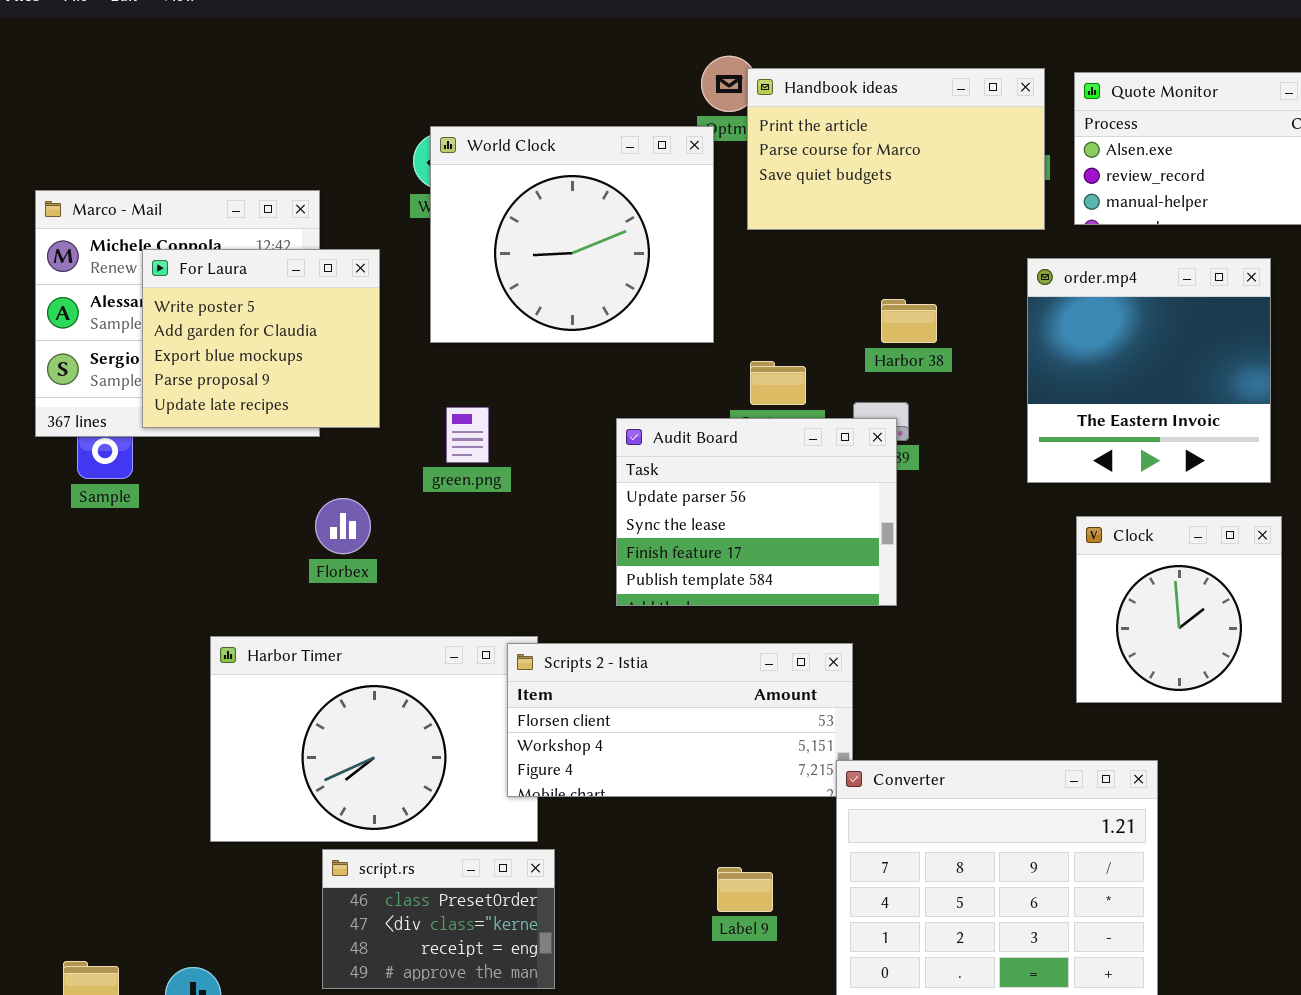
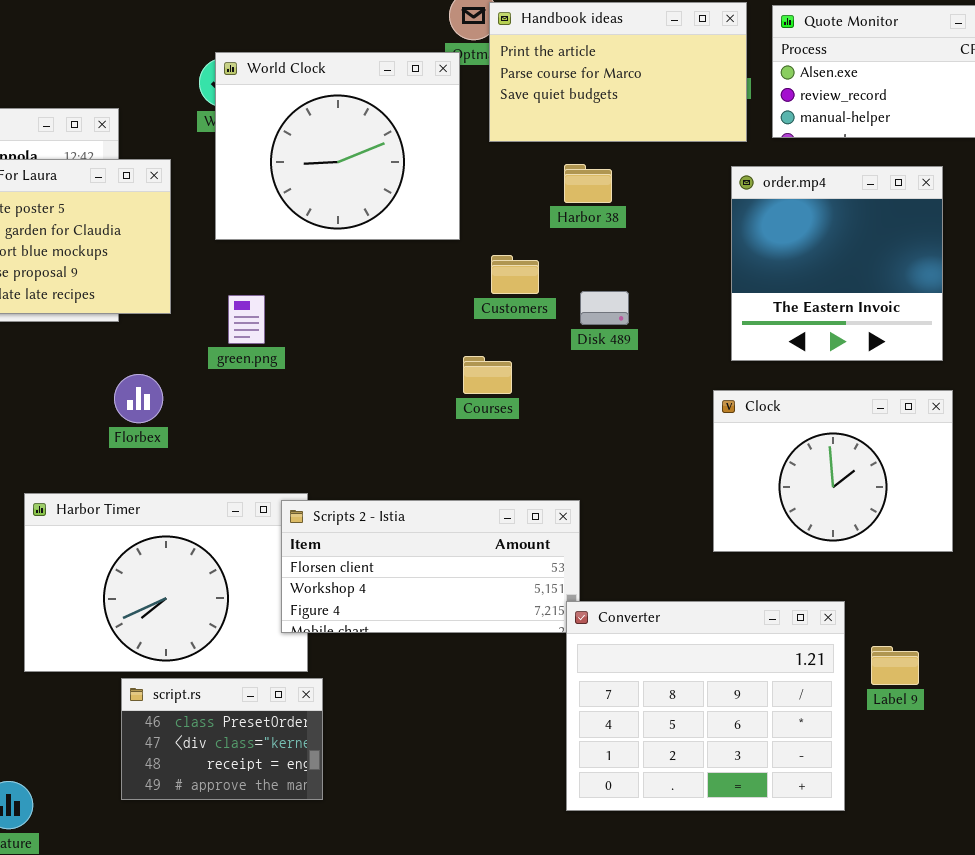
Harbor 38: [881,299,937,343] -> [564,164,612,203], moved
Audit Board: [616,418,897,606] -> none, closed
Clock: [1076,516,1282,703] -> [713,390,953,552], resized
Label 9: [717,867,773,912] -> [871,646,919,685], moved

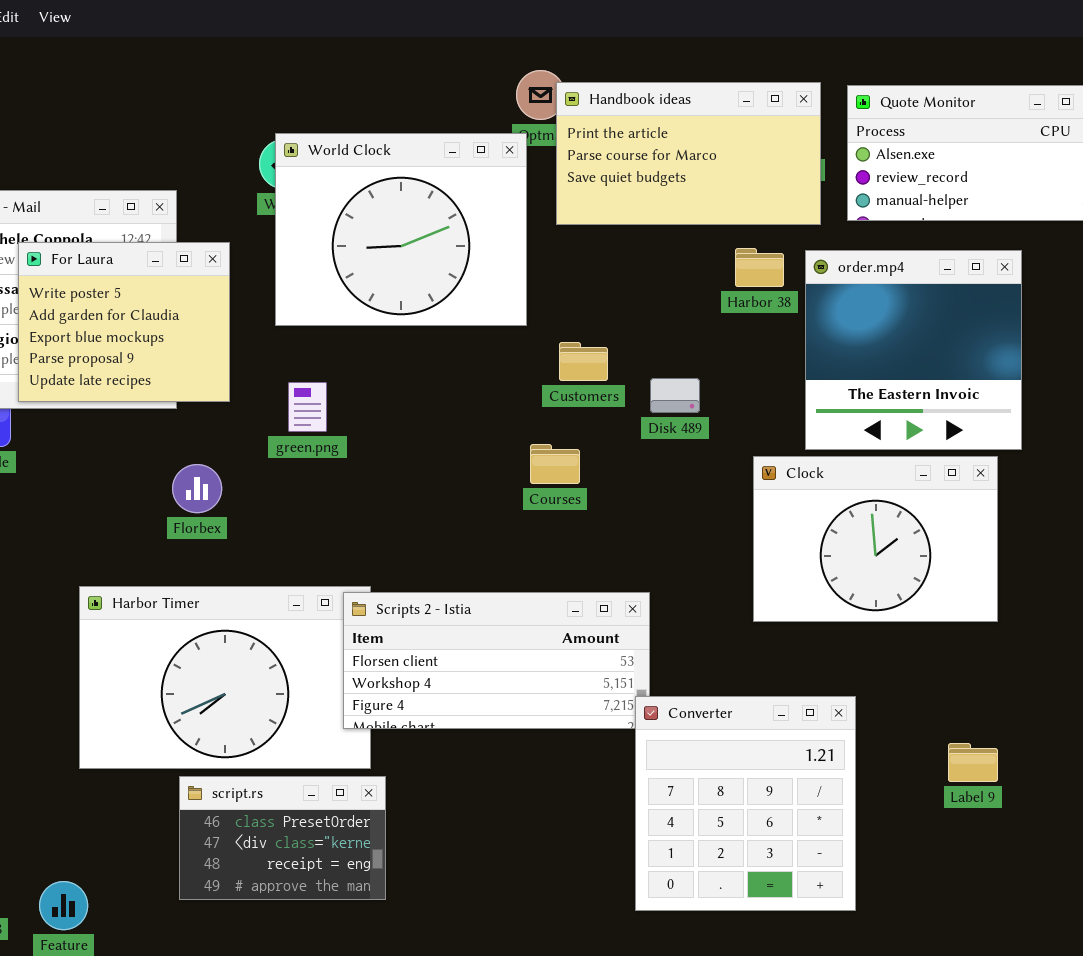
Harbor 38: [564,164,612,203] -> [735,248,784,287], moved
Clock: [713,390,953,552] -> [753,456,998,622], moved
Converter: [566,601,845,811] -> [635,696,856,911], resized

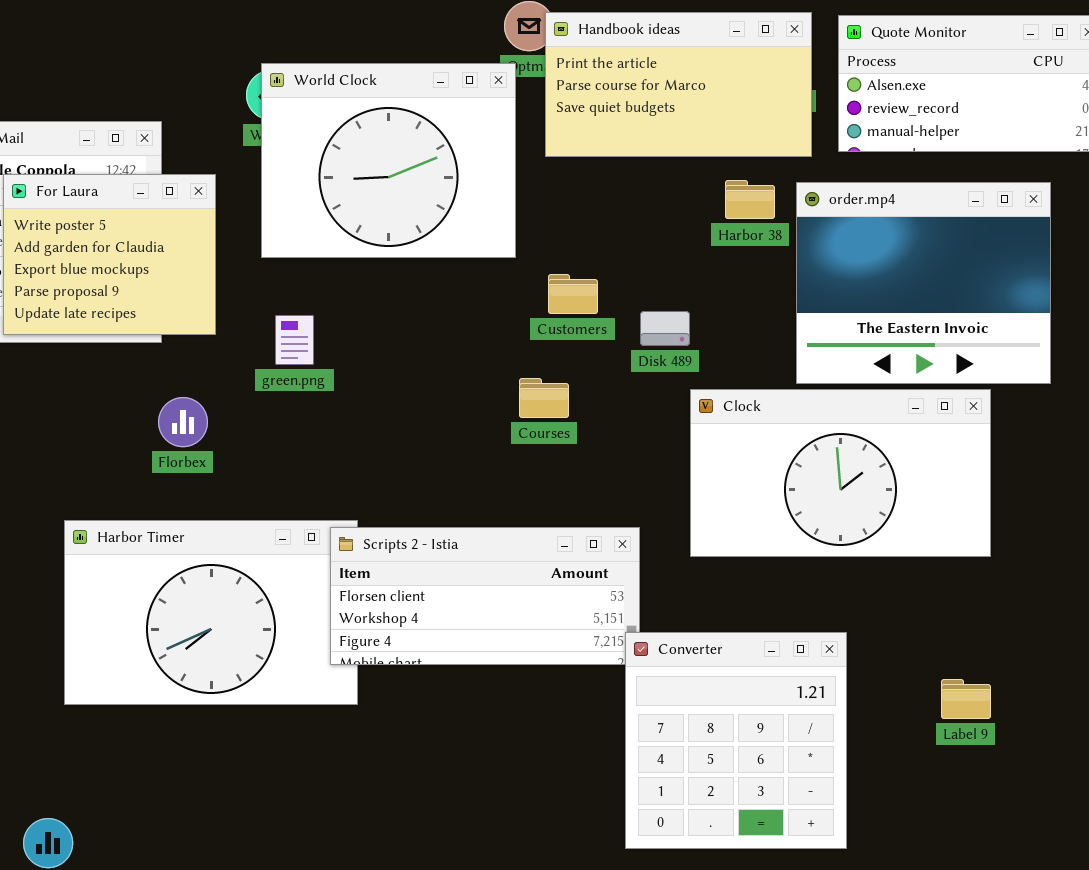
order.mp4: [805,250,1022,450] -> [796,182,1051,384], resized
Clock: [753,456,998,622] -> [690,389,991,557], resized
script.rs: [179,776,386,900] -> none, closed

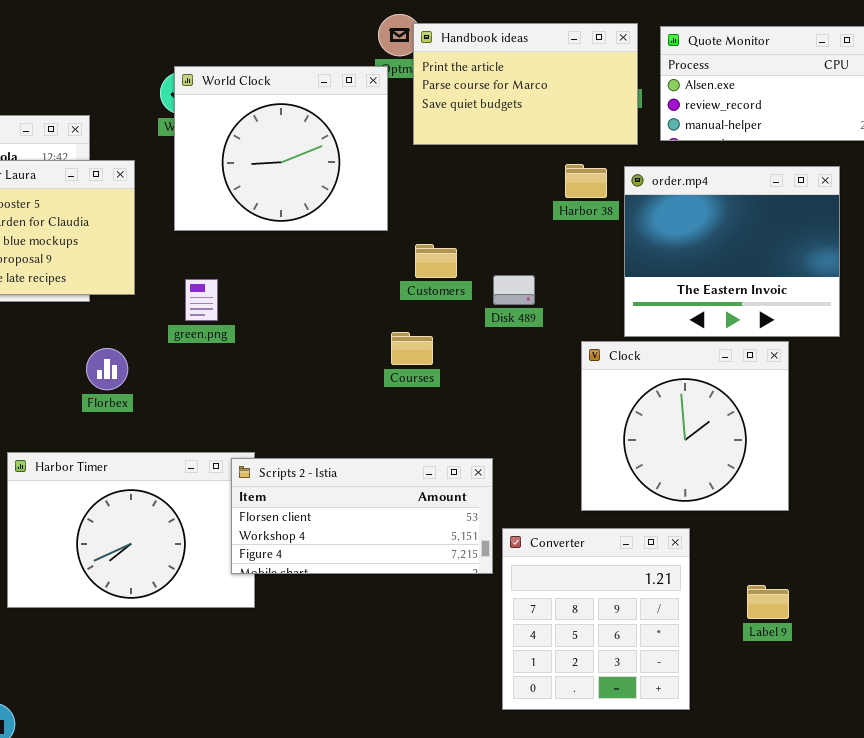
Clock: [690,389,991,557] -> [581,341,789,511], resized
Converter: [625,632,847,849] -> [502,528,690,710], moved

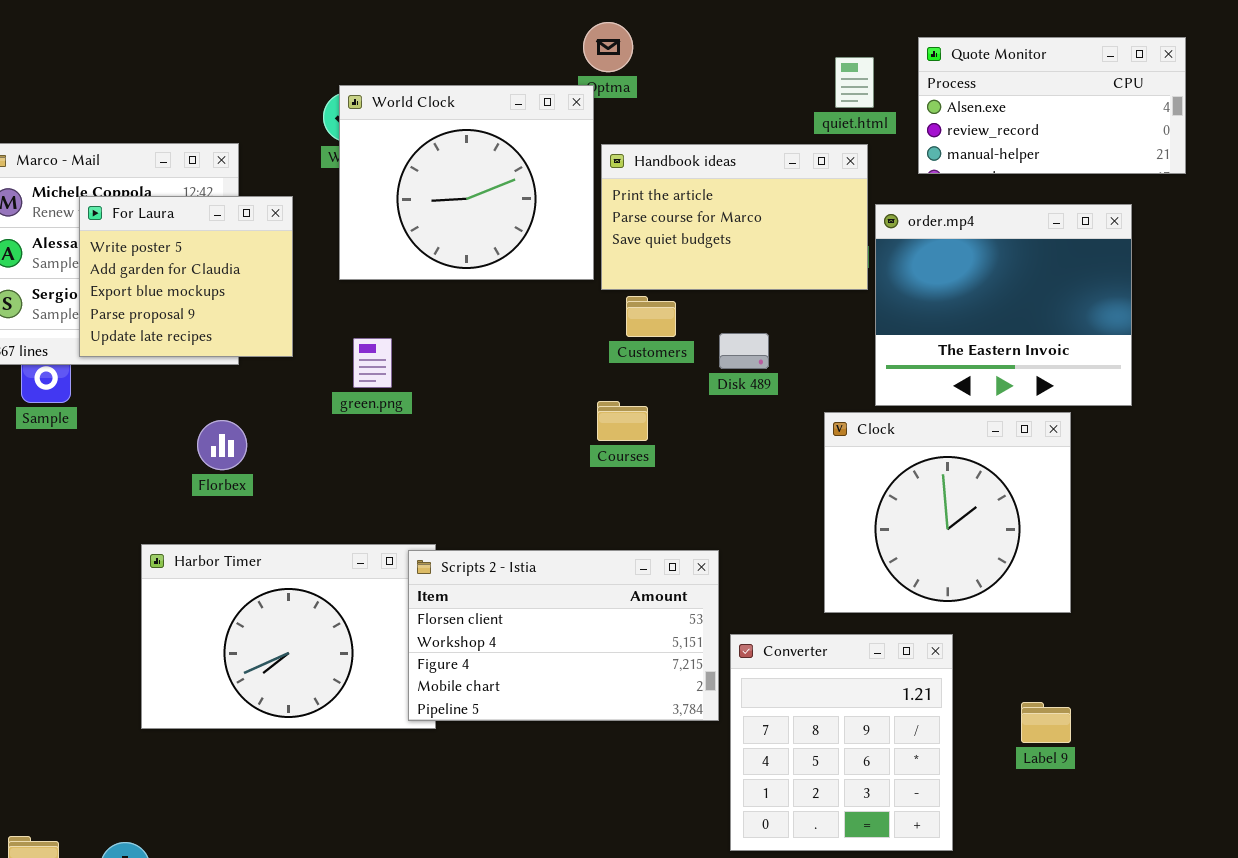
Handbook ideas: [413,23,638,145] -> [601,144,868,290], moved
Florbex: [86,348,128,390] -> [197,420,247,470], moved
Scripts 2 - Istia: [231,458,493,574] -> [408,550,719,721], resized

